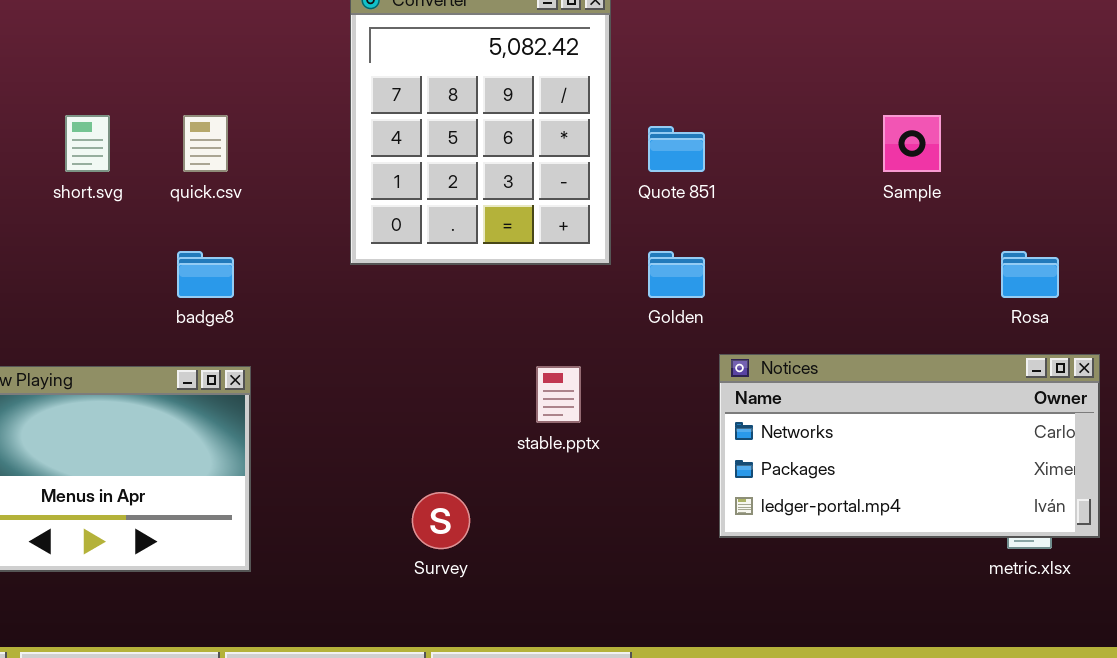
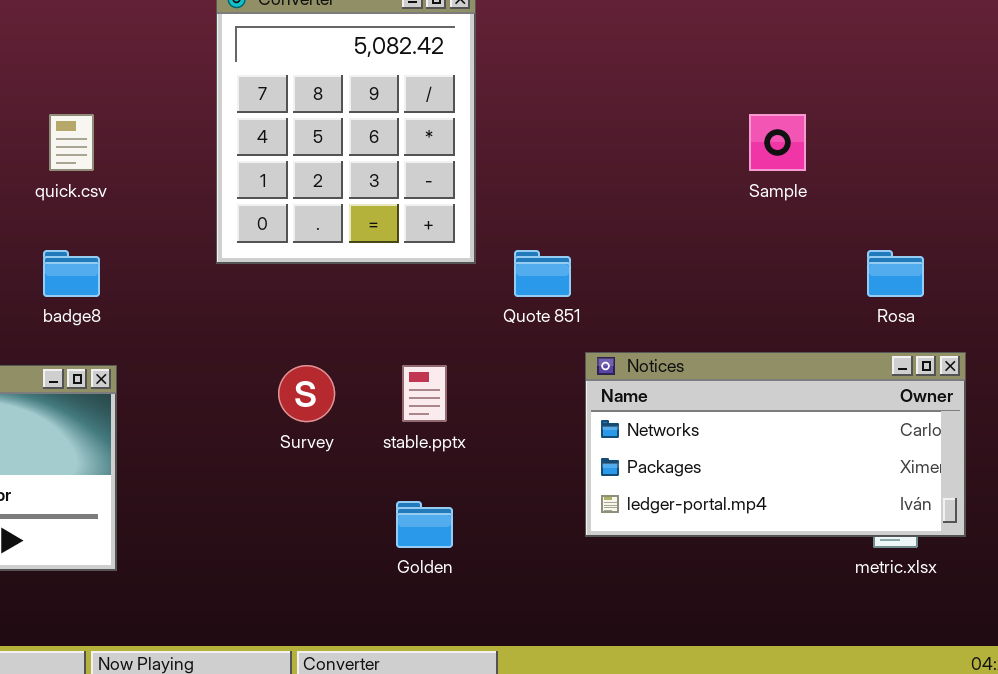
Quote 851: [648,126,705,172] -> [514,250,571,297], moved
Golden: [648,251,705,298] -> [396,501,453,548], moved
Survey: [412,492,470,549] -> [278,365,335,422], moved

